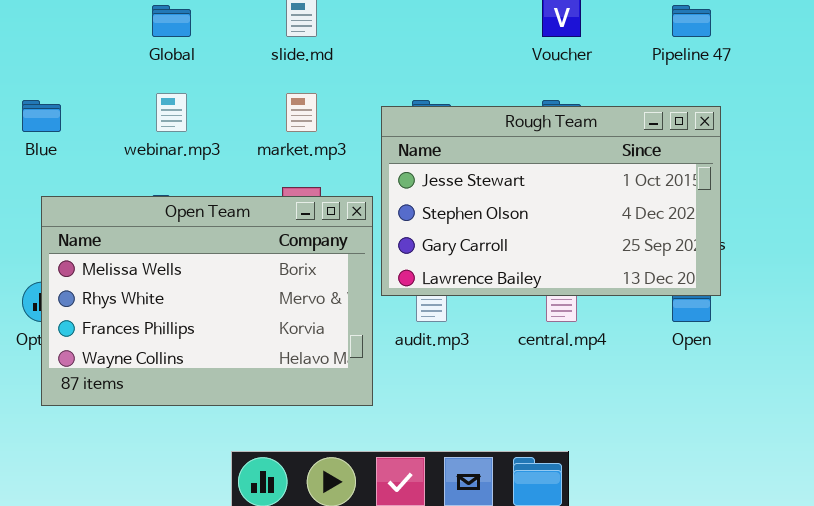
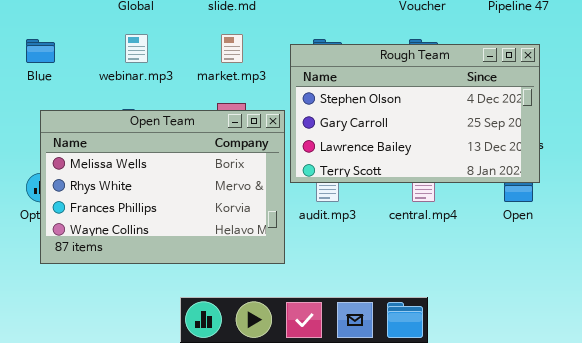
Rough Team: [381,106,721,296] -> [290,44,540,183], scrolled down 1 row

